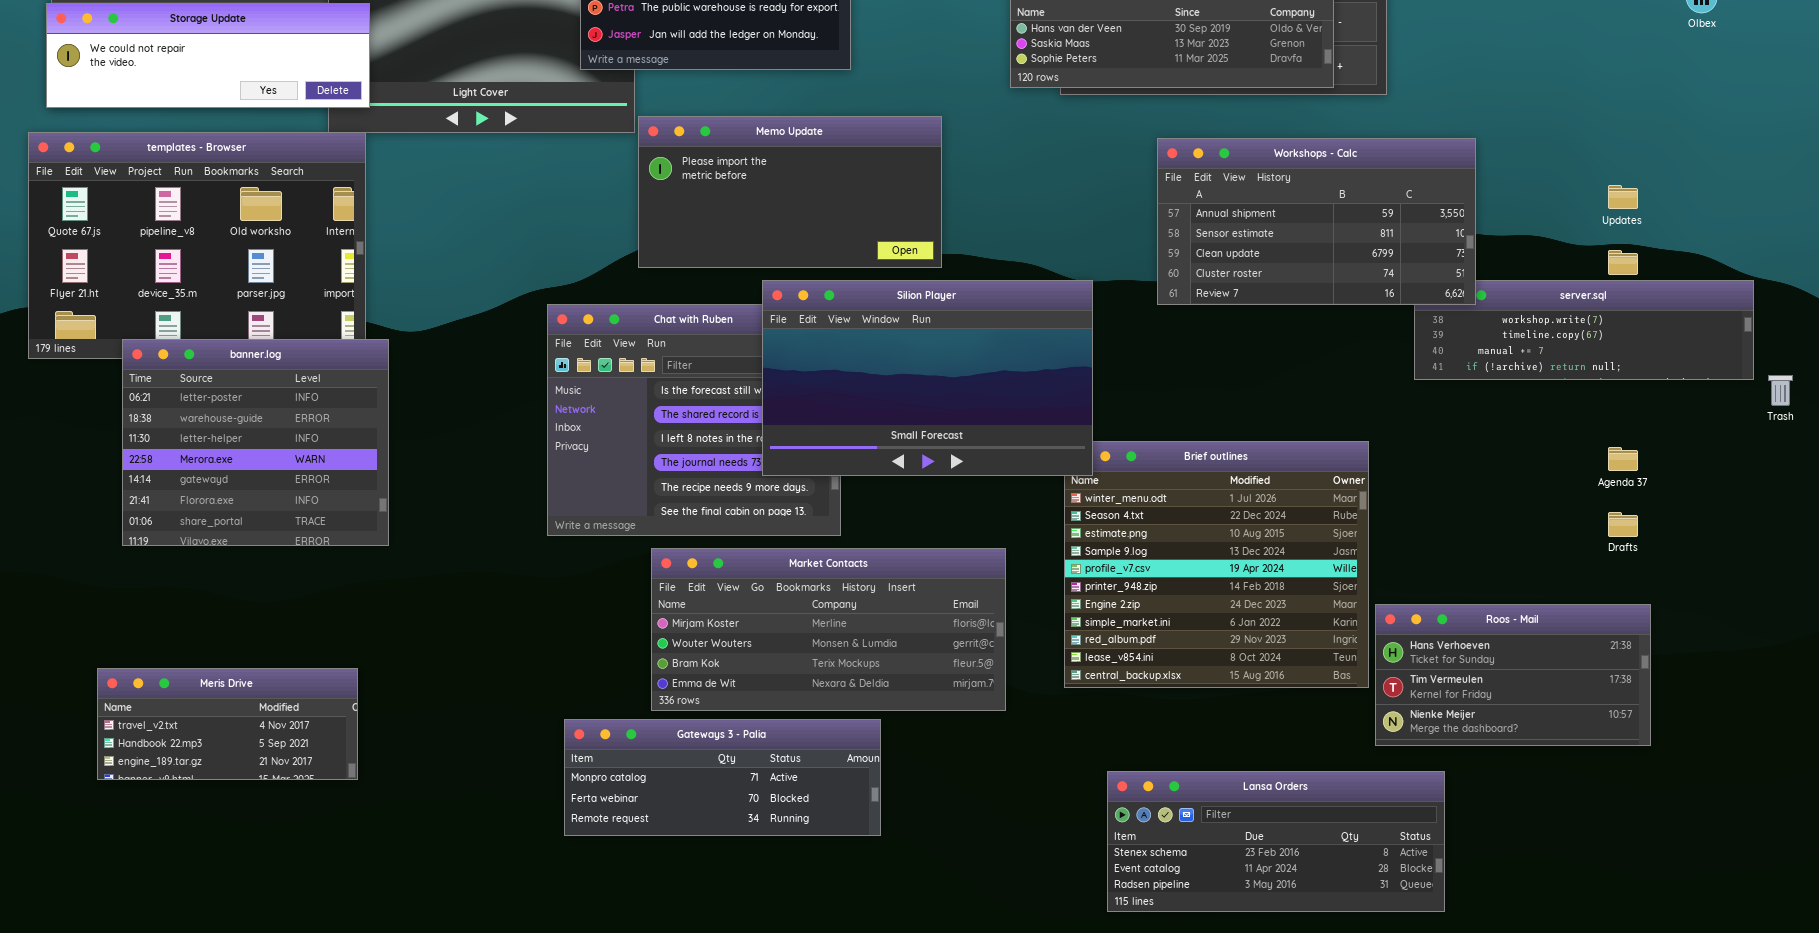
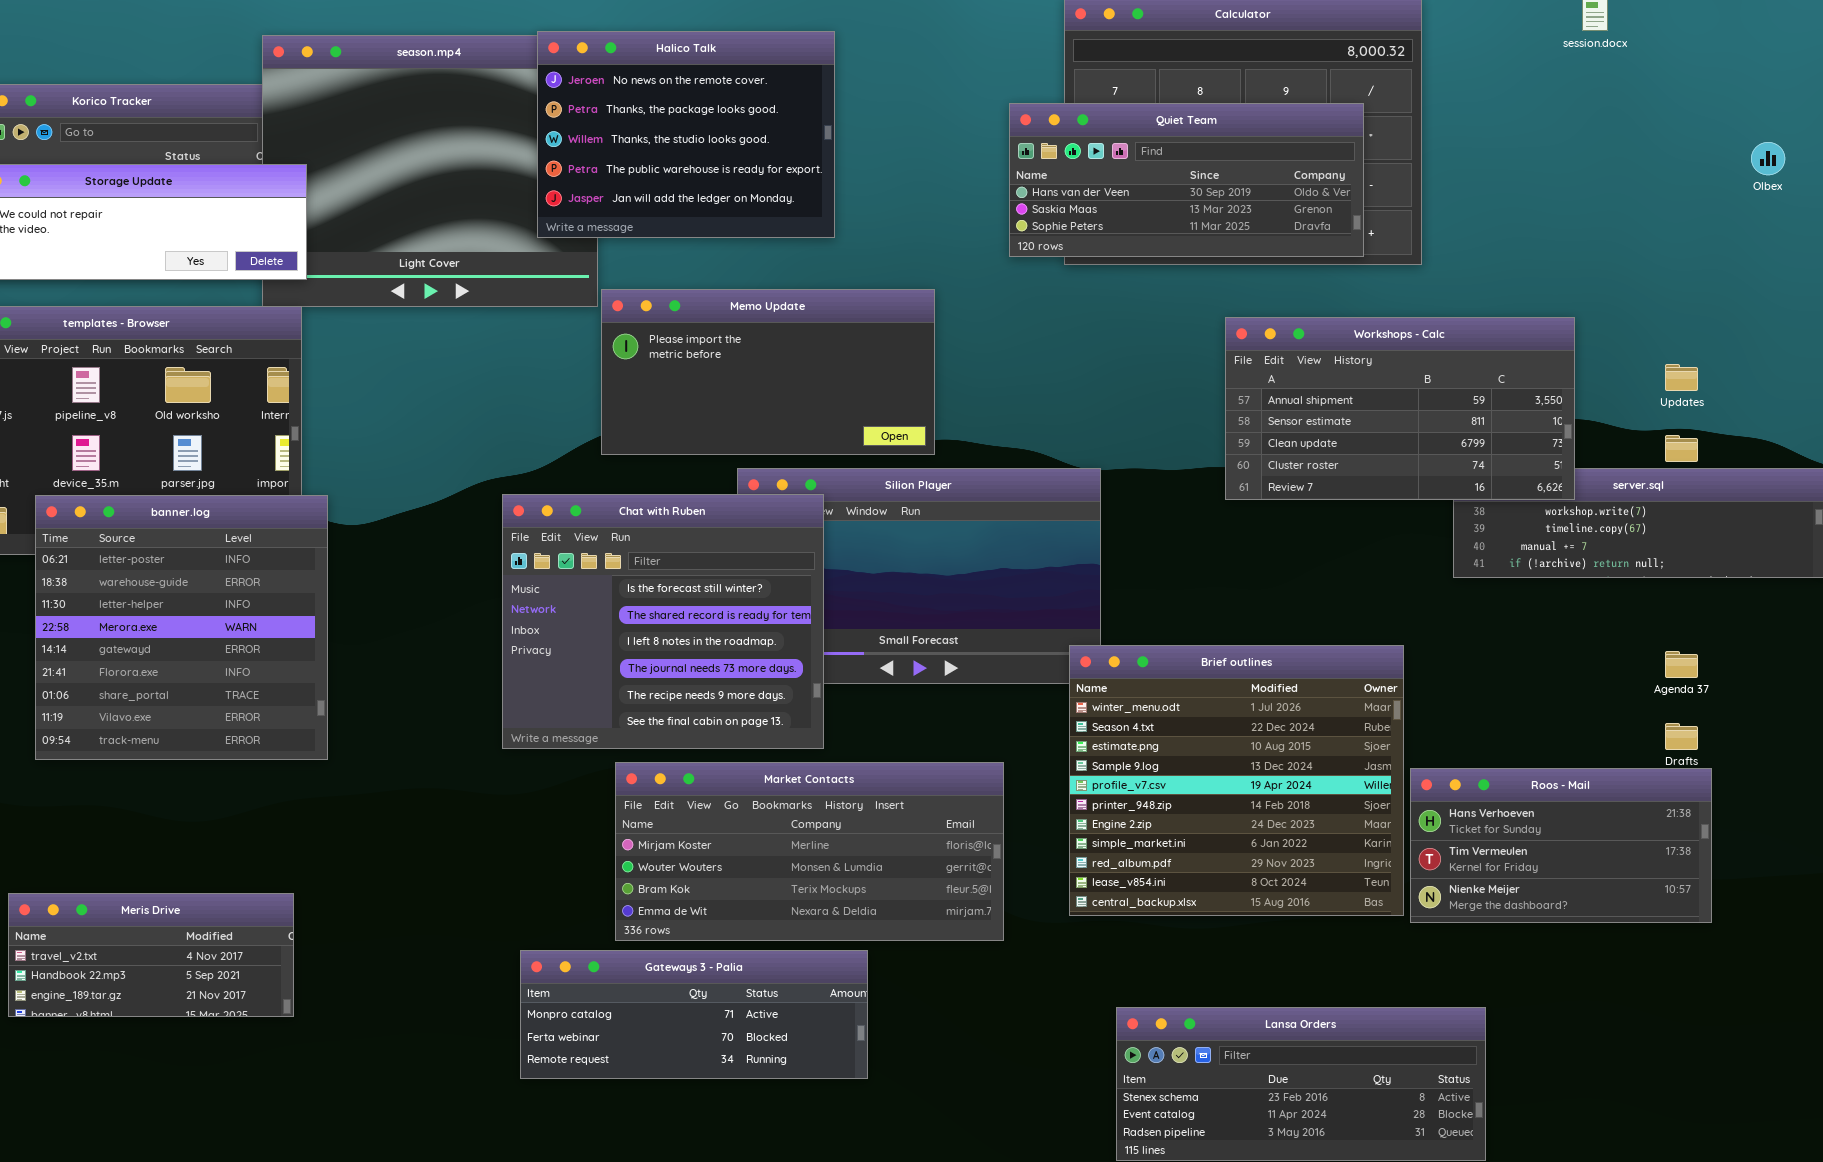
Workshops - Calc: [1157,138,1476,305] -> [1225,317,1575,500], moved
Chat with Ruben: [547,304,841,536] -> [502,494,824,749], raised
banner.log: [122,339,389,546] -> [35,495,328,760], resized
Brief outlines: [1064,441,1369,688] -> [1069,645,1404,916], raised
Roos - Mail: [1375,604,1651,746] -> [1410,768,1712,923], moved

